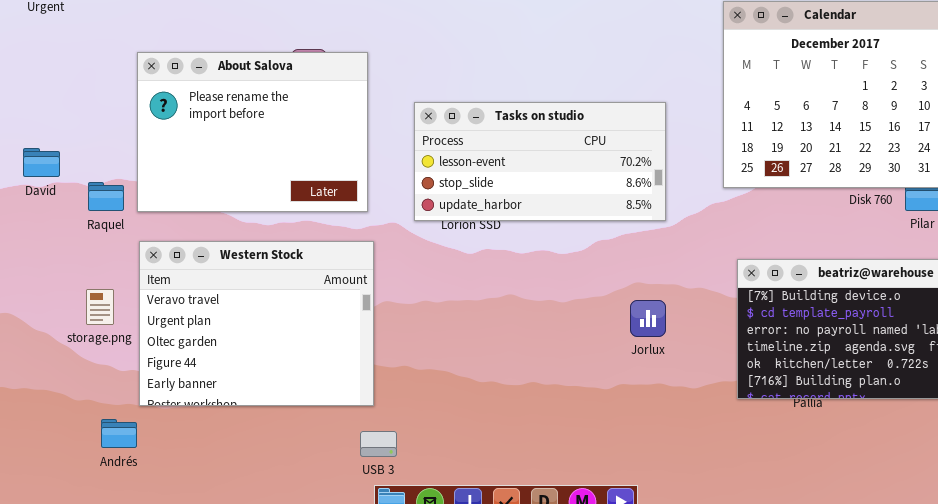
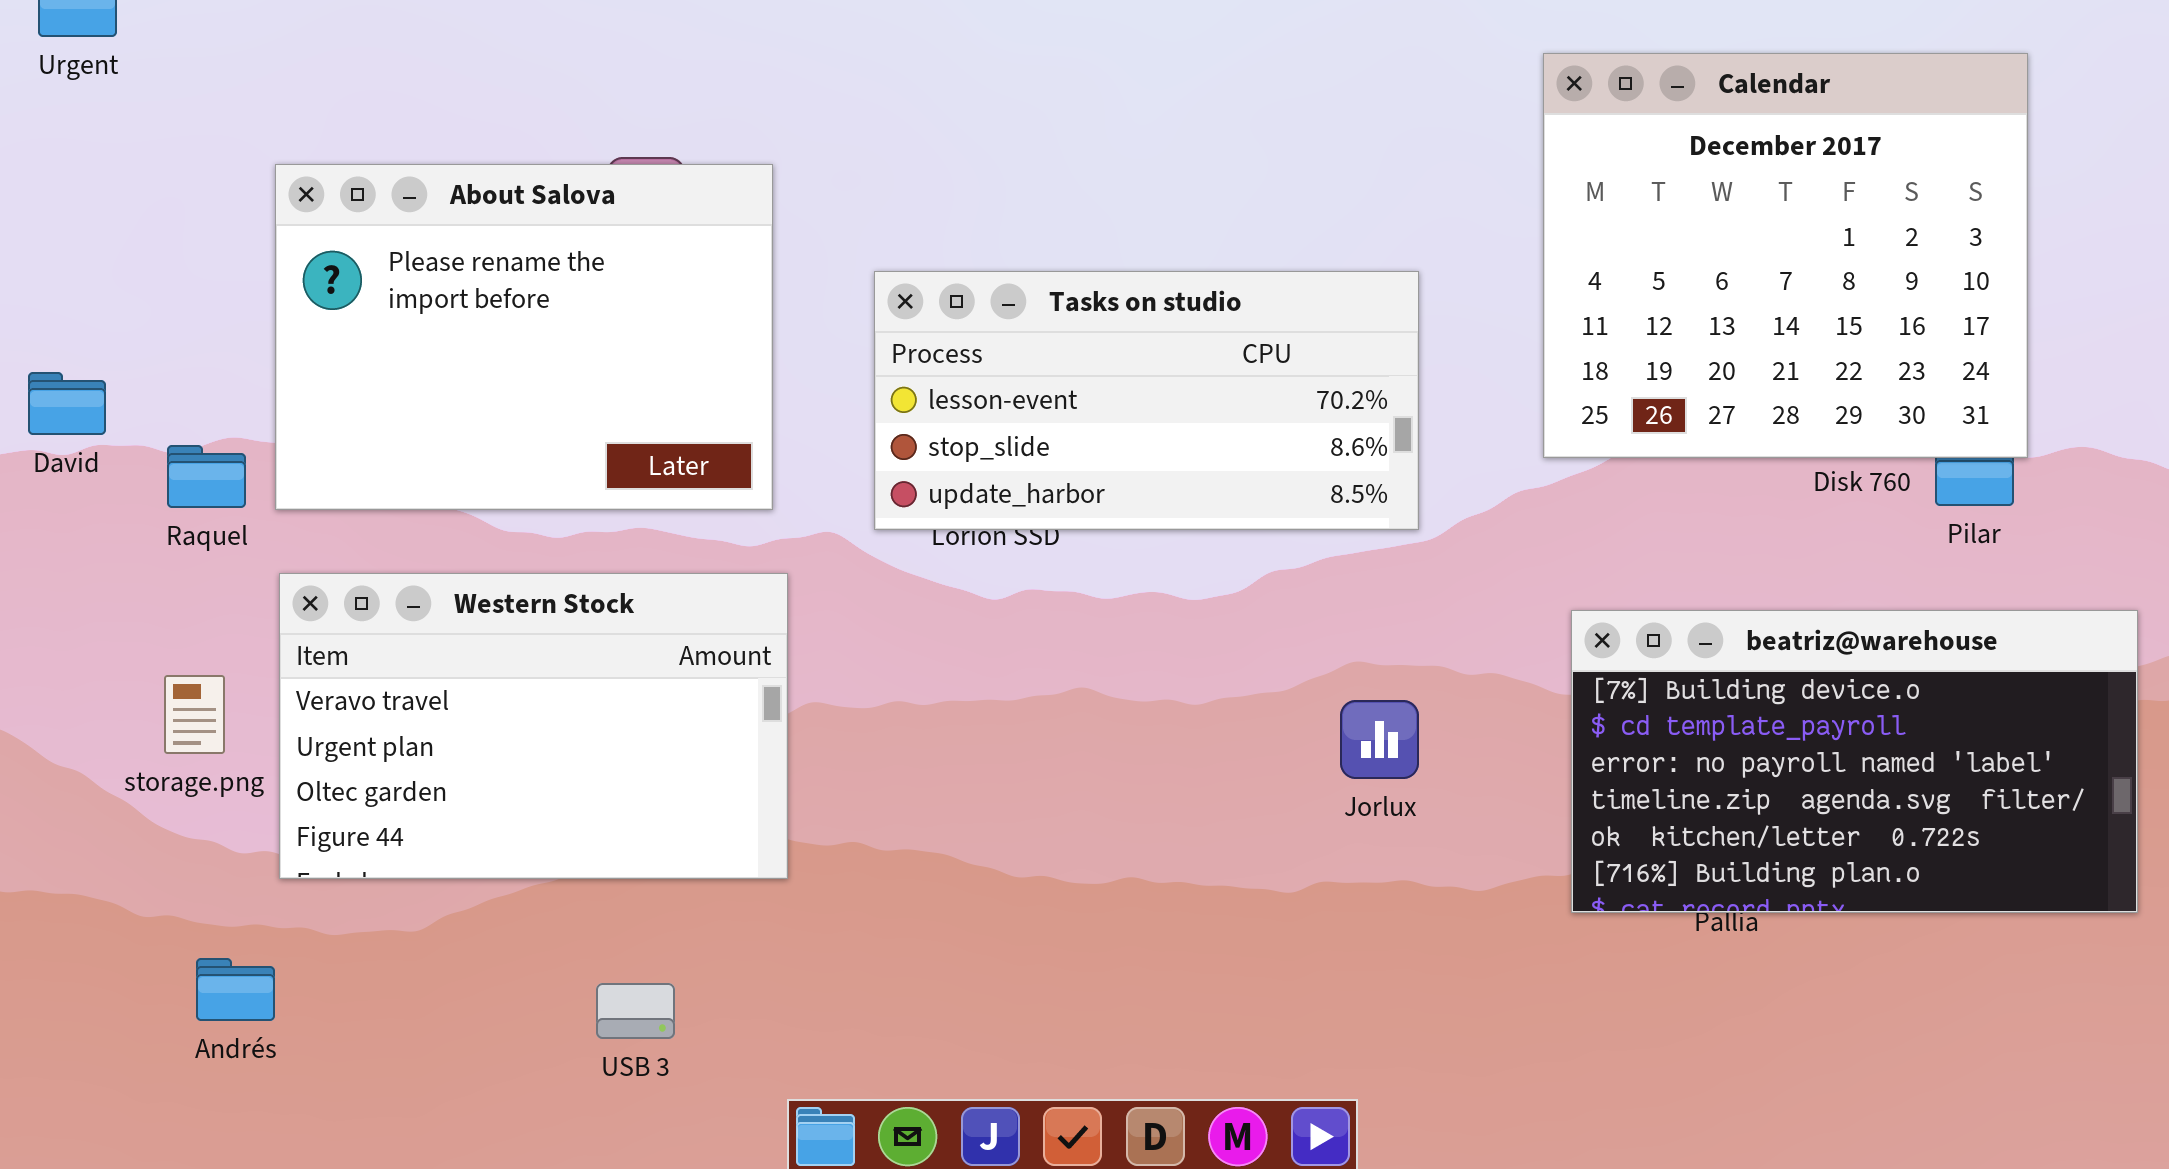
Western Stock: [139,241,374,406] -> [279,573,788,879], resized
USB 3: [360,431,397,457] -> [596,983,675,1039], moved

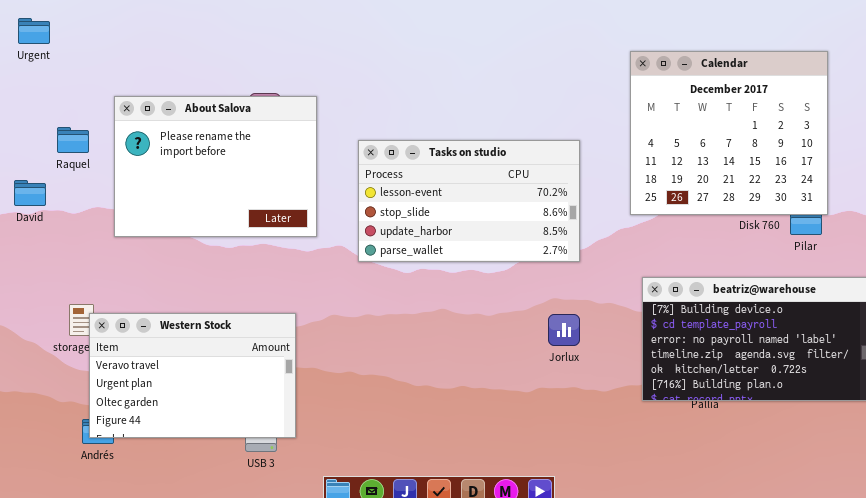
Tasks on studio: [874,271,1419,530] -> [358,140,580,262], resized
Raquel: [167,445,246,508] -> [57,127,89,153], moved
Western Stock: [279,573,788,879] -> [89,313,296,438], moved

